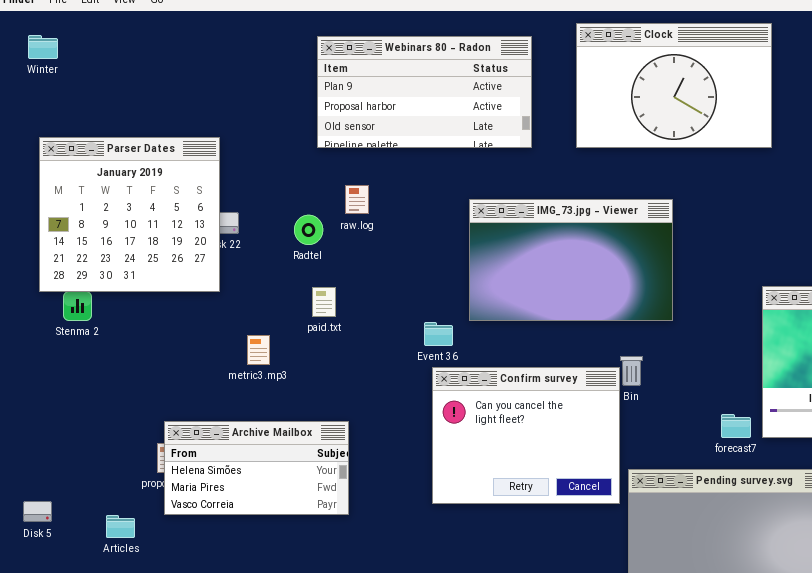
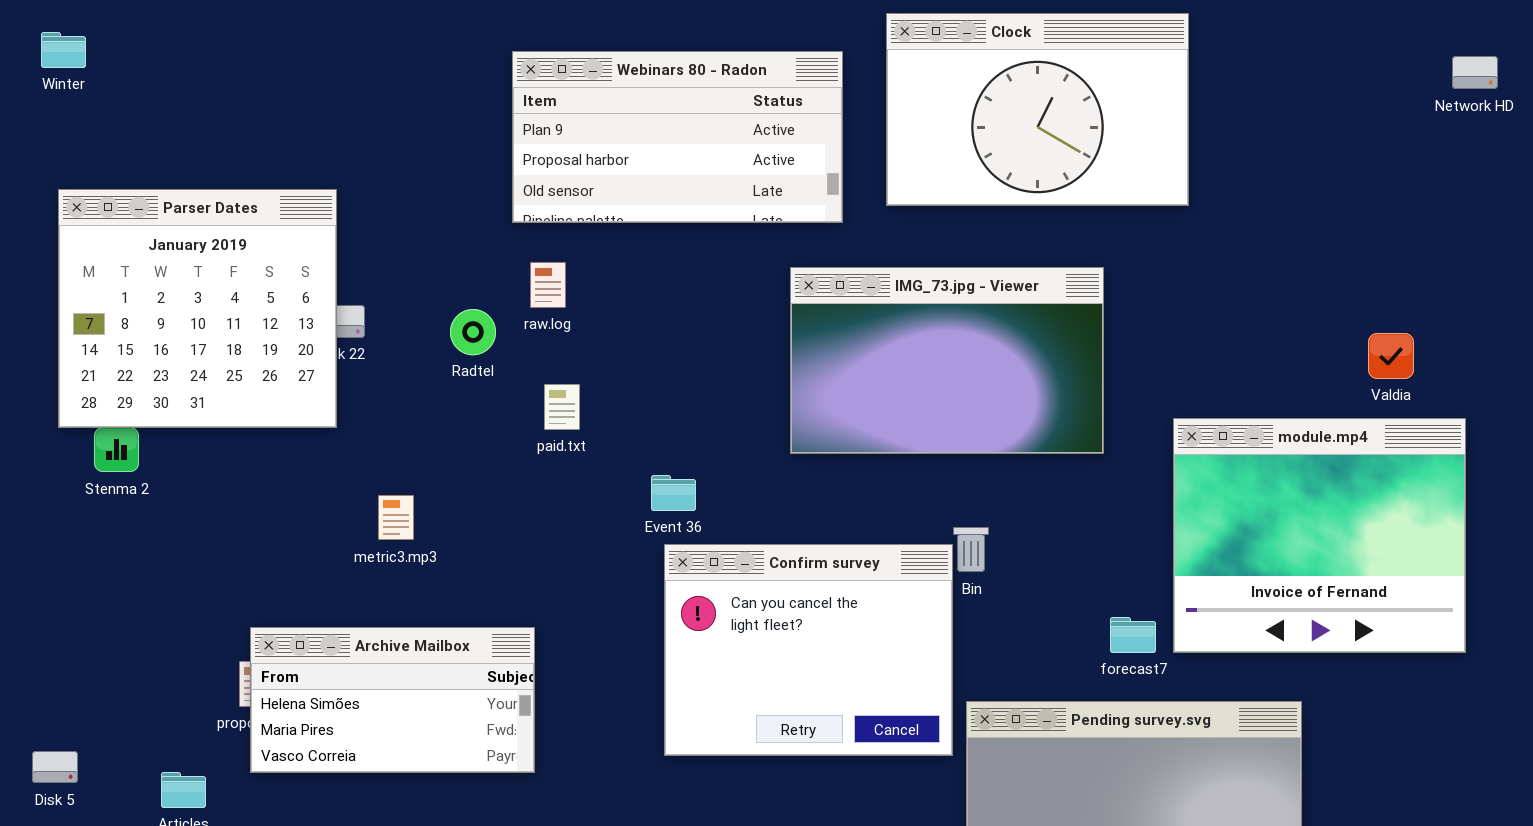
Webinars 80 - Radon: [317,36,532,148] -> [512,51,843,223], moved
IMG_73.jpg - Viewer: [469,199,673,321] -> [790,267,1104,454], moved
paid.txt: [312,287,336,317] -> [544,384,580,430], moved

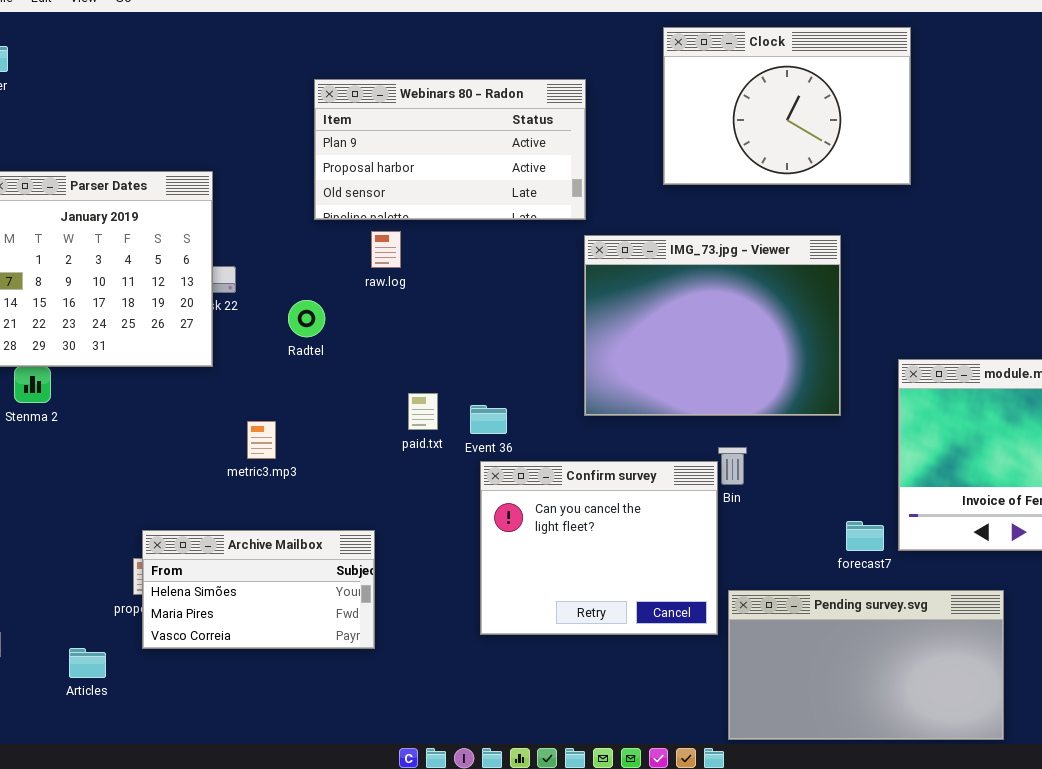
Webinars 80 - Radon: [512,51,843,223] -> [314,79,586,220], moved
IMG_73.jpg - Viewer: [790,267,1104,454] -> [584,235,841,416], resized
Radtel: [450,309,496,355] -> [288,300,325,337], moved
paid.txt: [544,384,580,430] -> [408,393,438,430], moved

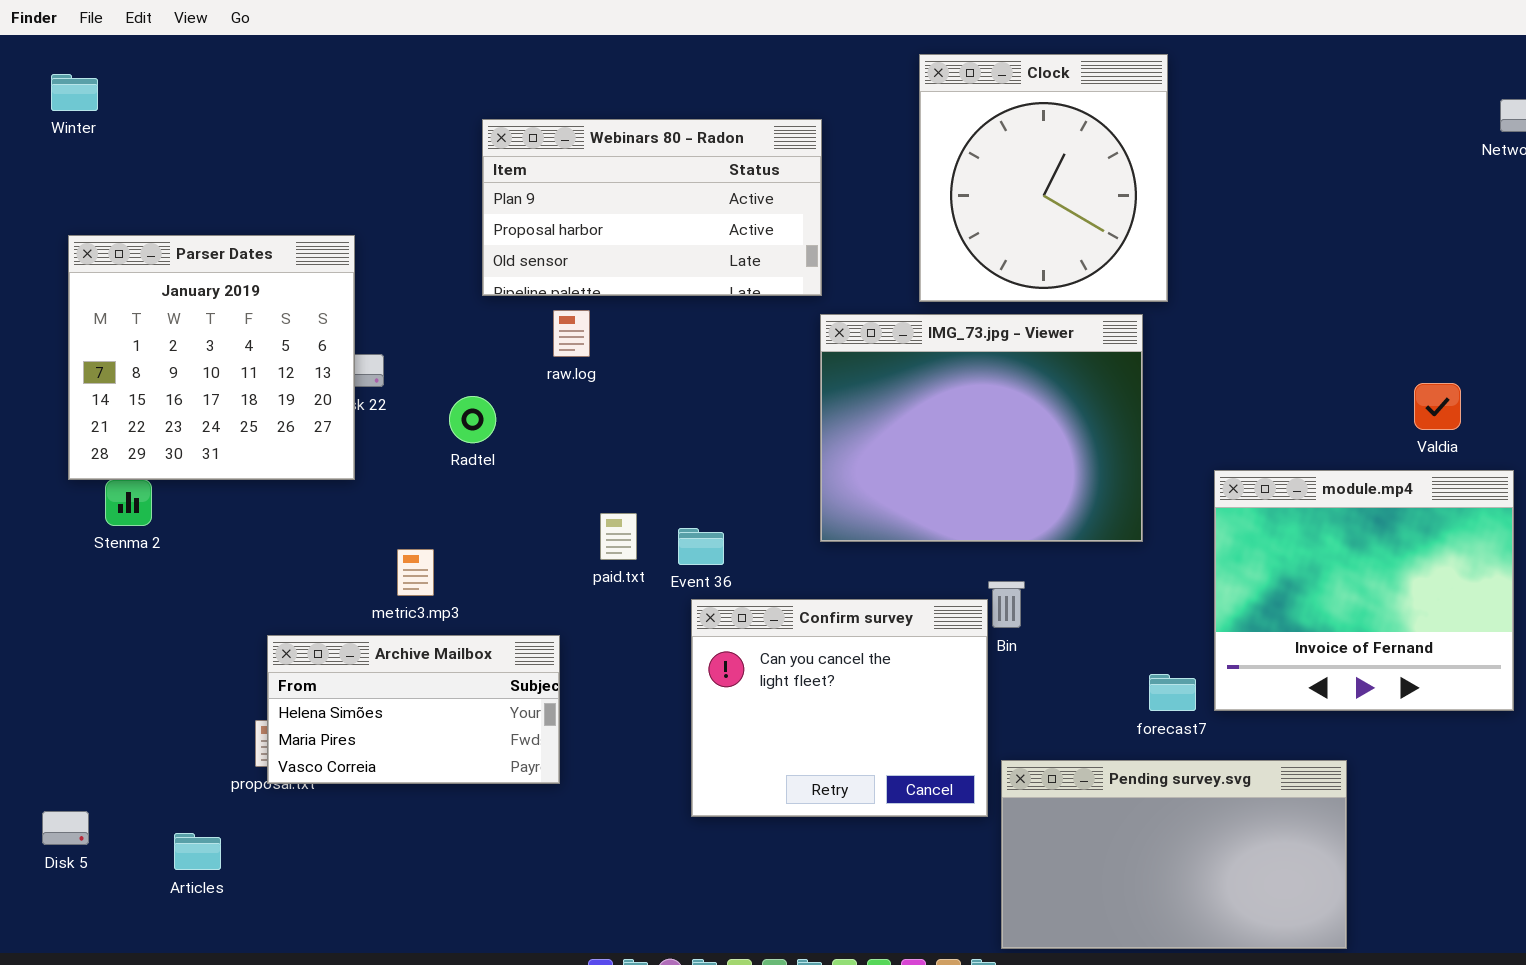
Clock: [663,27,911,185] -> [919,54,1168,302], resized
Archive Mailbox: [142,530,375,649] -> [267,635,560,784], moved

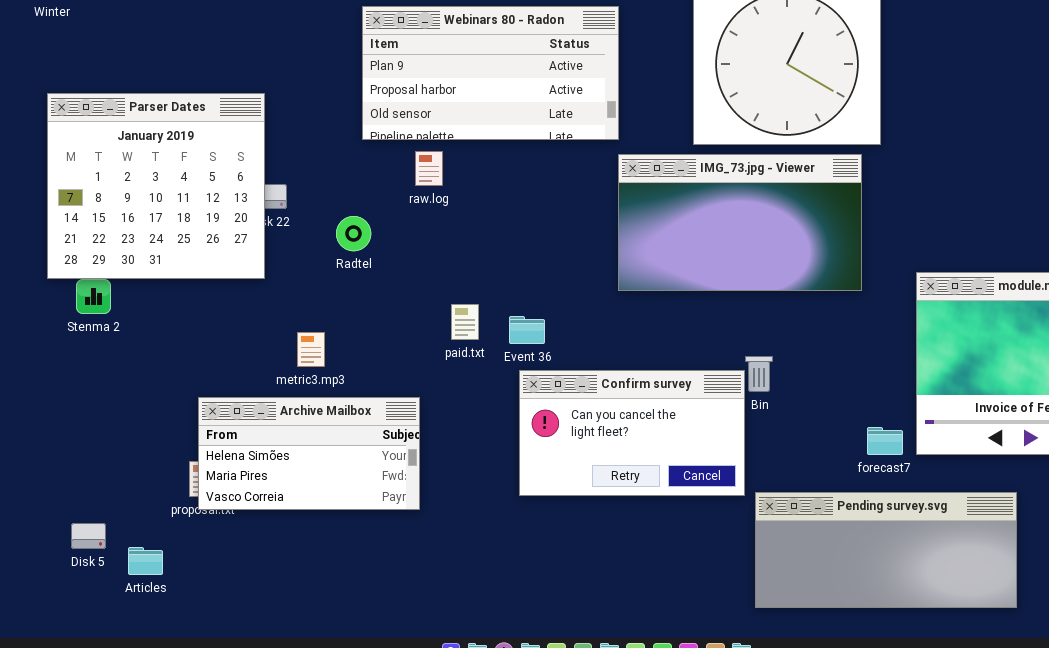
IMG_73.jpg - Viewer: [820,314,1143,542] -> [618,154,862,291], resized
Confirm survey: [691,599,988,817] -> [519,370,745,496], resized
Pending survey.svg: [1001,760,1347,949] -> [755,492,1017,608], resized
Disk 5: [42,811,89,845] -> [71,523,106,549], moved

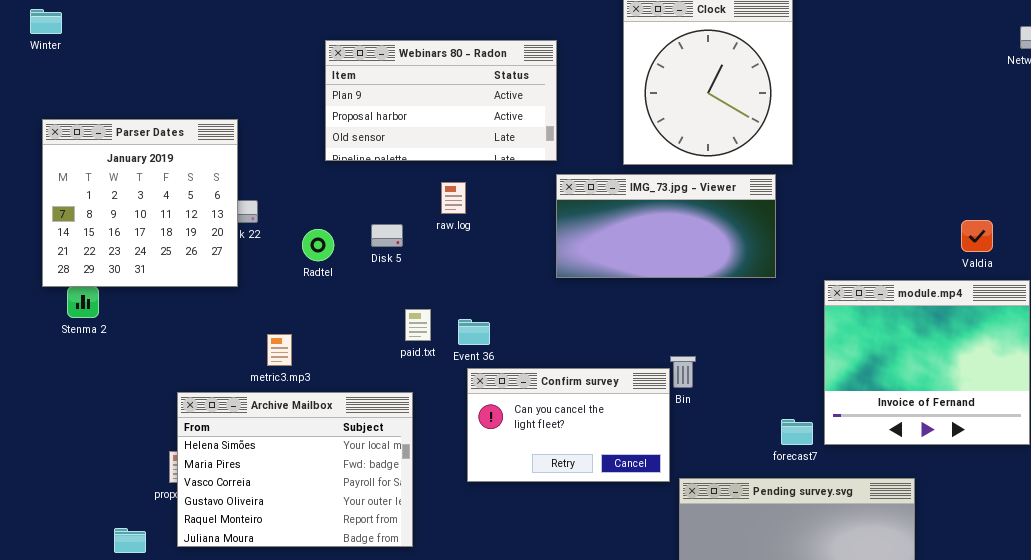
raw.log: [415,151,443,186] -> [441,182,466,214], moved
IMG_73.jpg - Viewer: [618,154,862,291] -> [556,174,776,278], resized
Archive Mailbox: [198,397,420,510] -> [177,392,413,547], resized
Disk 5: [71,523,106,549] -> [371,224,403,247], moved

